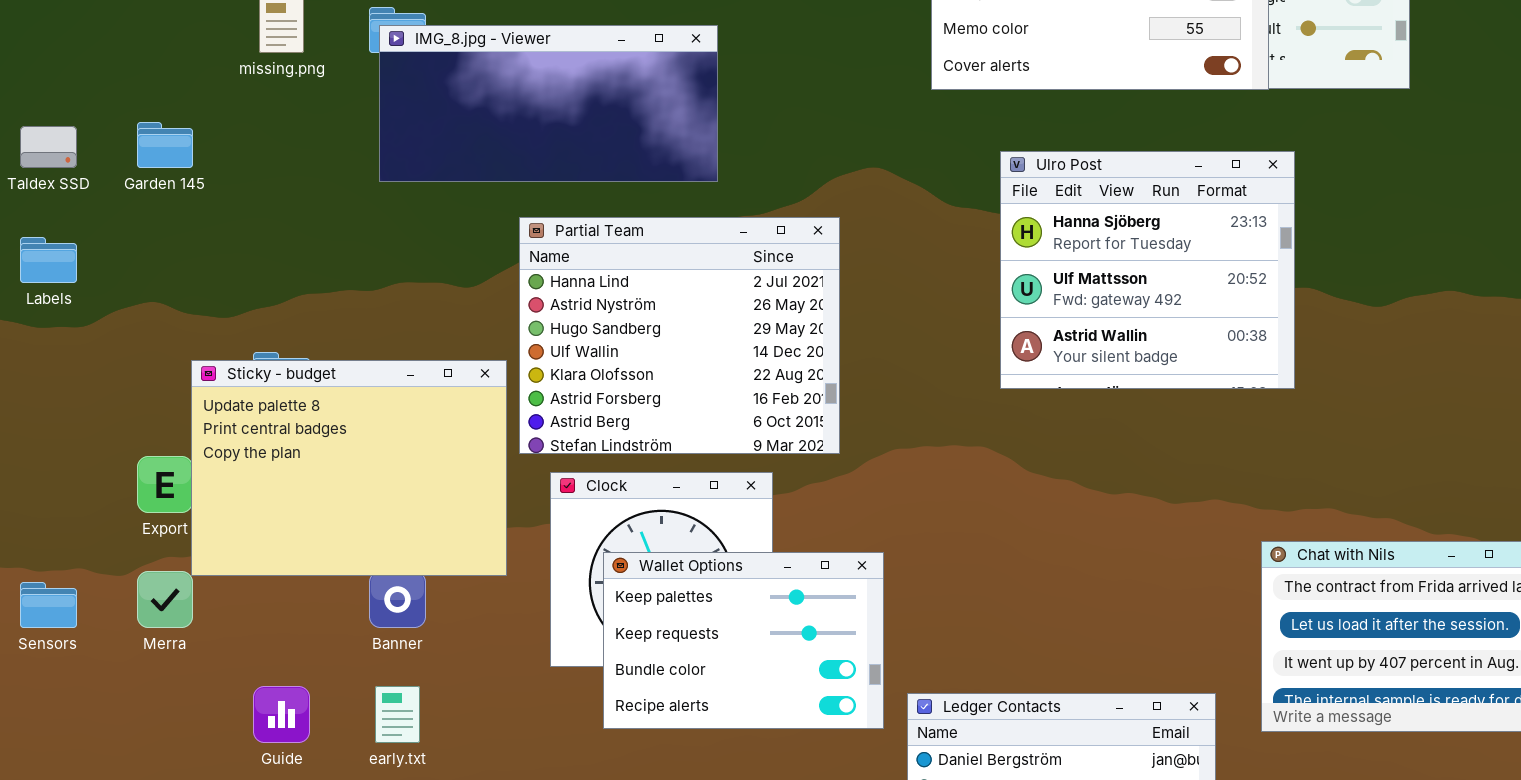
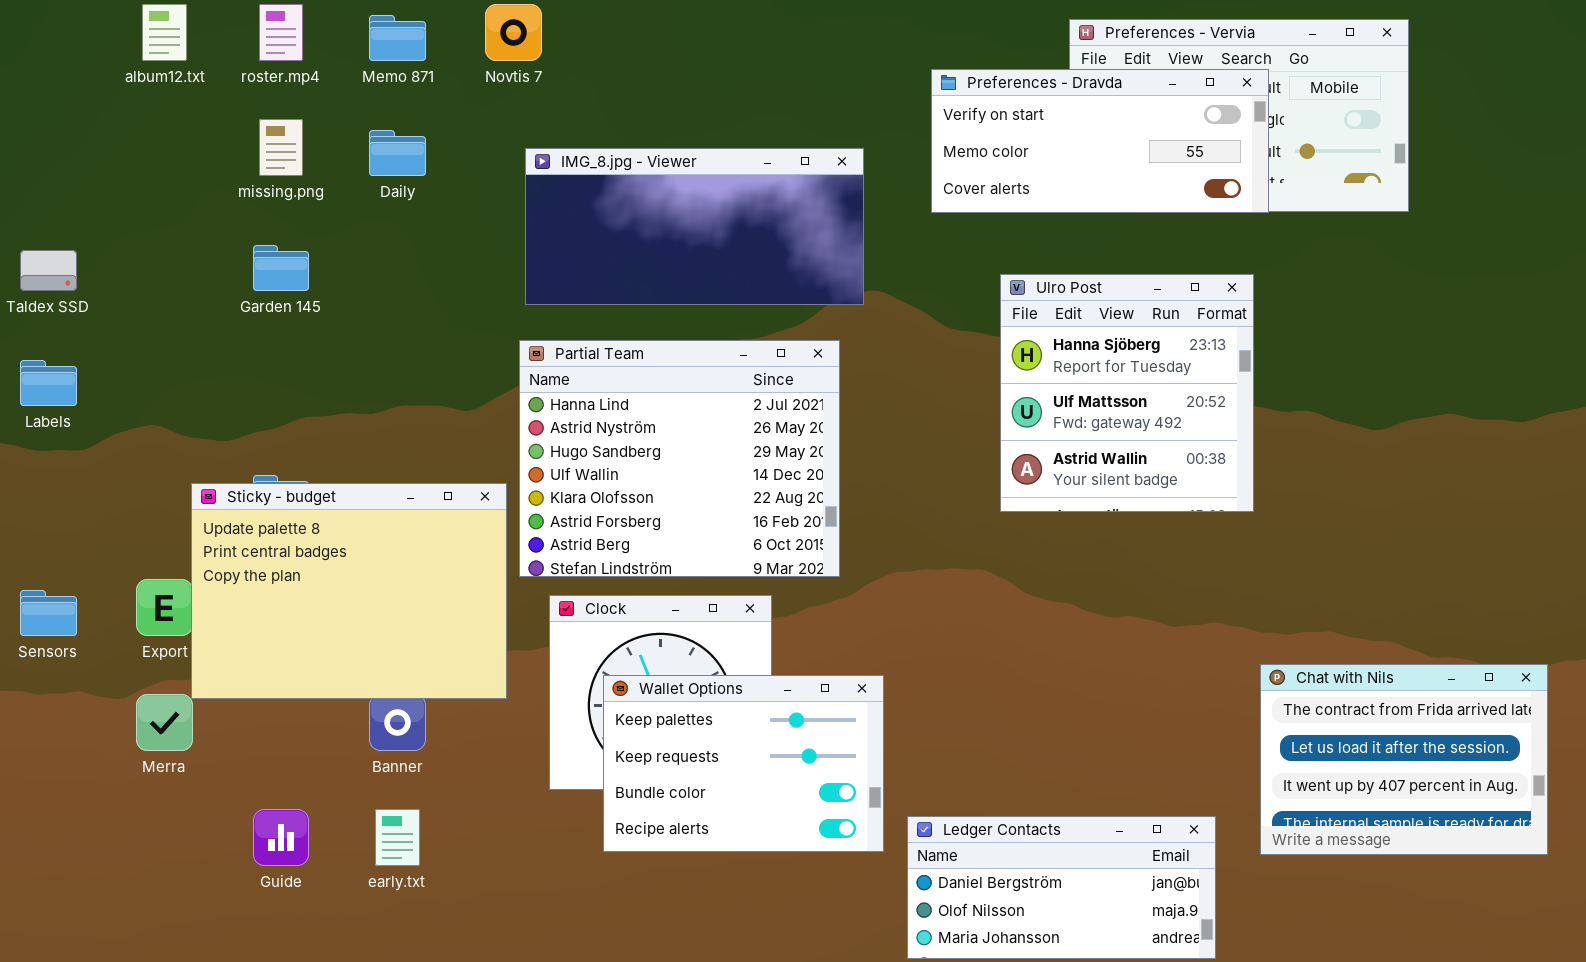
IMG_8.jpg - Viewer: [379,25,718,182] -> [525,148,864,305], moved
Garden 145: [137,122,193,168] -> [253,245,309,291], moved
Ulro Post: [1000,151,1295,389] -> [1000,274,1254,512], resized
Sensors: [20,582,77,628] -> [20,590,77,636], moved

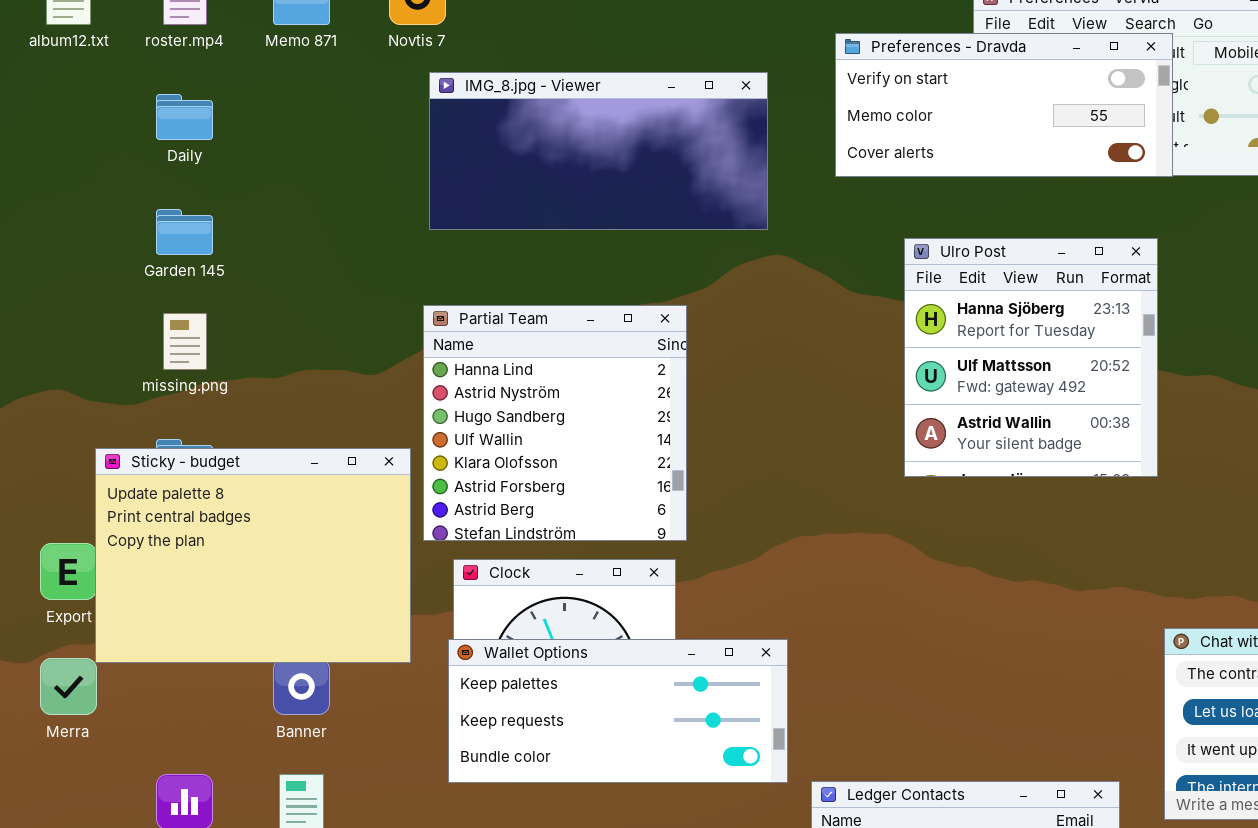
missing.png: [259,119,303,176] -> [163,313,207,370], moved
Daily: [369,130,426,176] -> [156,94,213,140], moved
IMG_8.jpg - Viewer: [525,148,864,305] -> [429,72,768,230], moved
Partial Team: [519,340,840,577] -> [423,305,687,541], resized
Wallet Options: [603,675,884,852] -> [448,639,788,783], resized

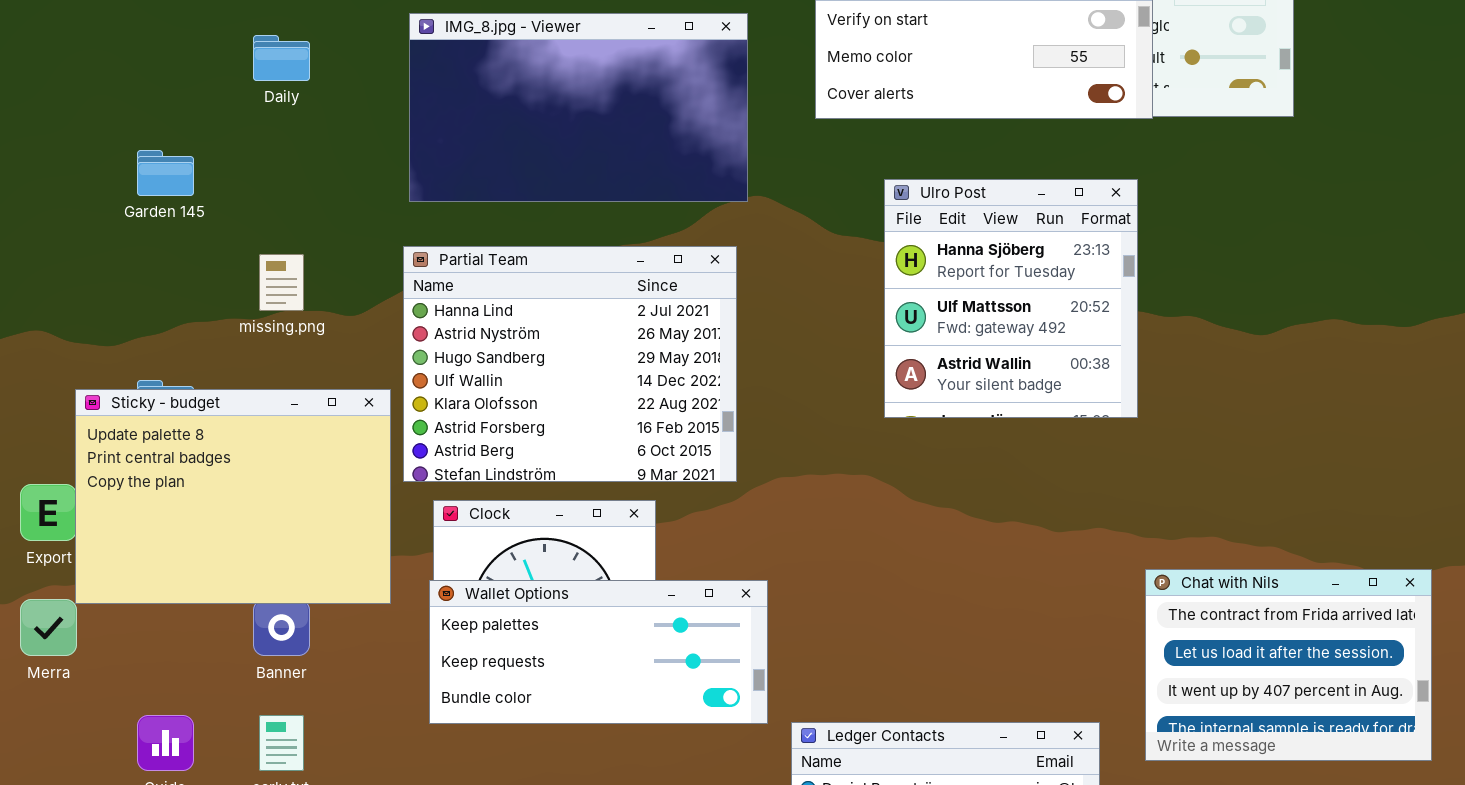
IMG_8.jpg - Viewer: [429,72,768,230] -> [409,13,748,202], resized
Daily: [156,94,213,140] -> [253,35,310,81], moved
Partial Team: [423,305,687,541] -> [403,246,737,482], resized
missing.png: [163,313,207,370] -> [259,254,304,311], moved

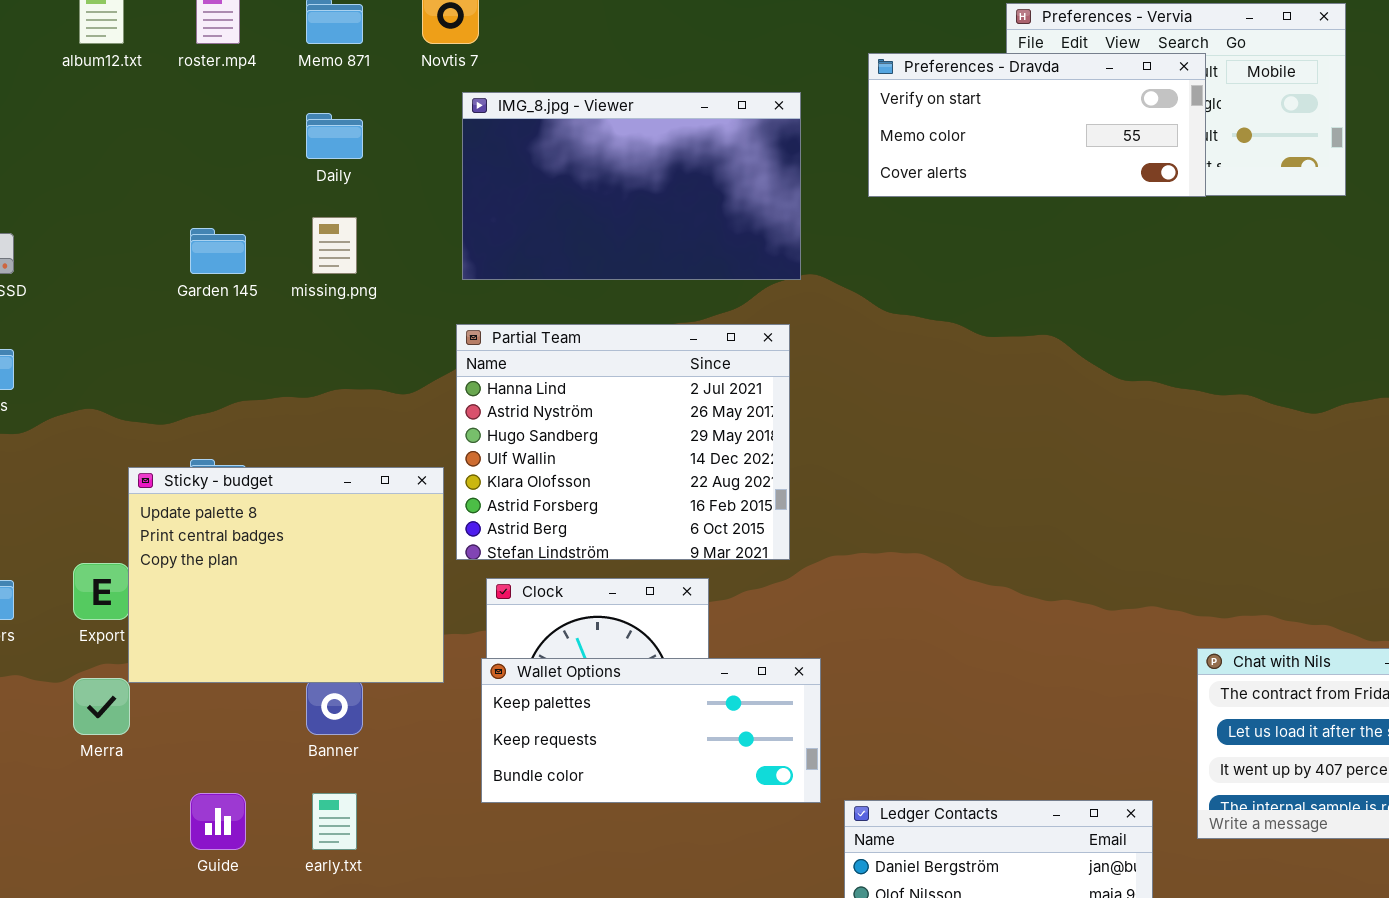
Ulro Post: [884,179,1138,418] -> none, closed
missing.png: [259,254,304,311] -> [312,217,357,274], moved

